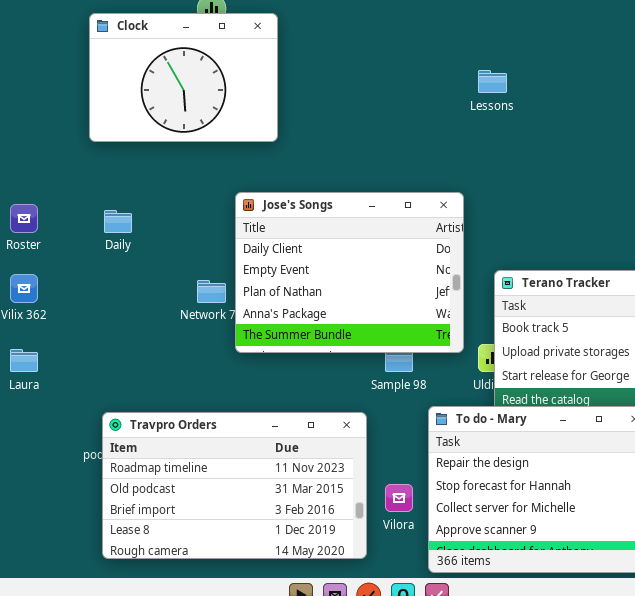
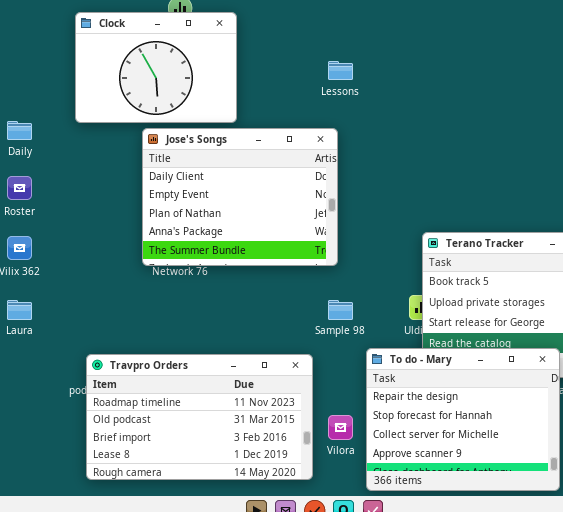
Lessons: [478,70,507,93] -> [328,61,353,80], moved
Jose's Songs: [235,192,464,353] -> [142,128,338,266], moved
Daily: [104,210,132,233] -> [7,121,32,140], moved

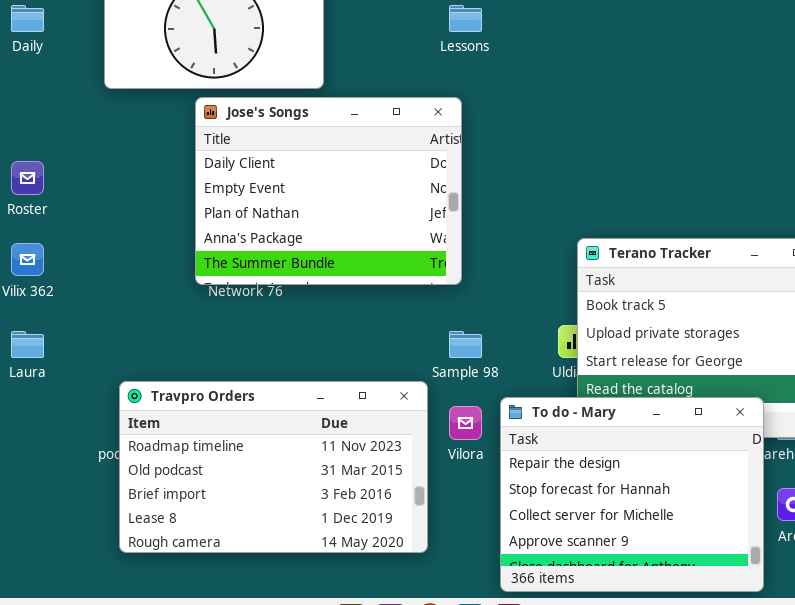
Daily: [7,121,32,140] -> [11,5,44,32], moved
Travpro Orders: [86,354,313,480] -> [119,381,428,553], moved
Vilora: [328,415,353,440] -> [449,406,482,440], moved

